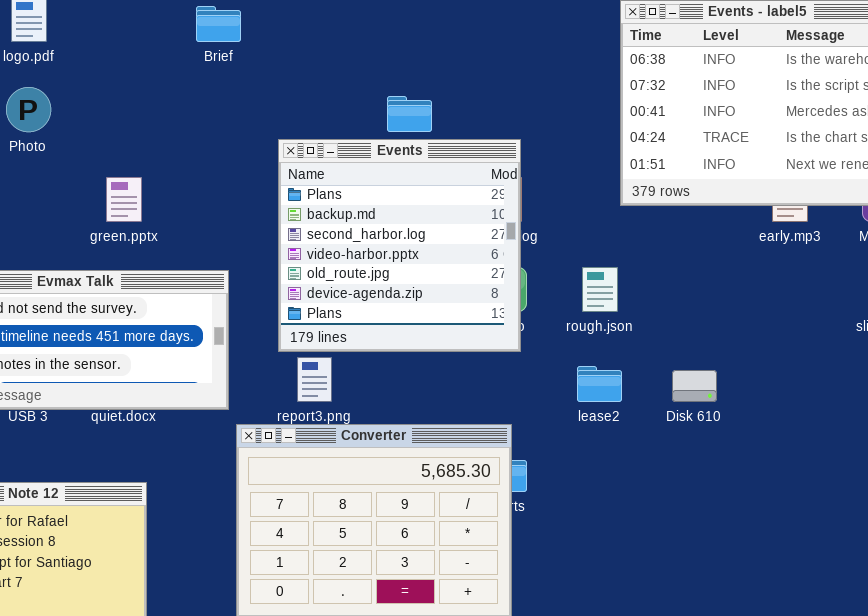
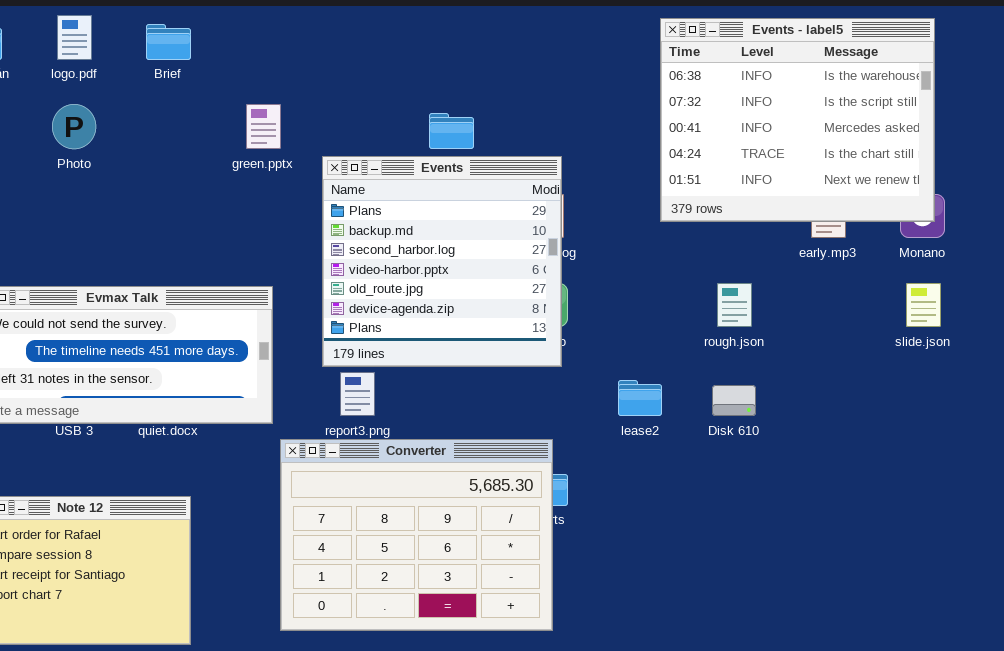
Brief: [196,6,241,42] -> [146,24,191,60], moved
green.pptx: [106,177,142,222] -> [246,104,281,149], moved
rough.json: [582,267,618,312] -> [717,283,752,327], moved

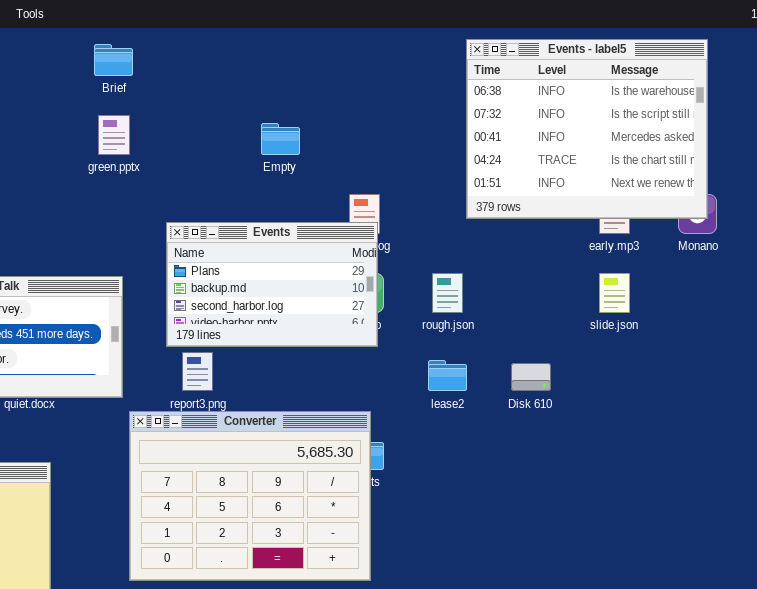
Brief: [146,24,191,60] -> [94,44,133,76], moved
Events: [322,156,562,367] -> [166,222,378,347], resized
rough.json: [717,283,752,327] -> [432,273,463,313], moved
slide.json: [906,283,941,327] -> [599,273,630,313], moved

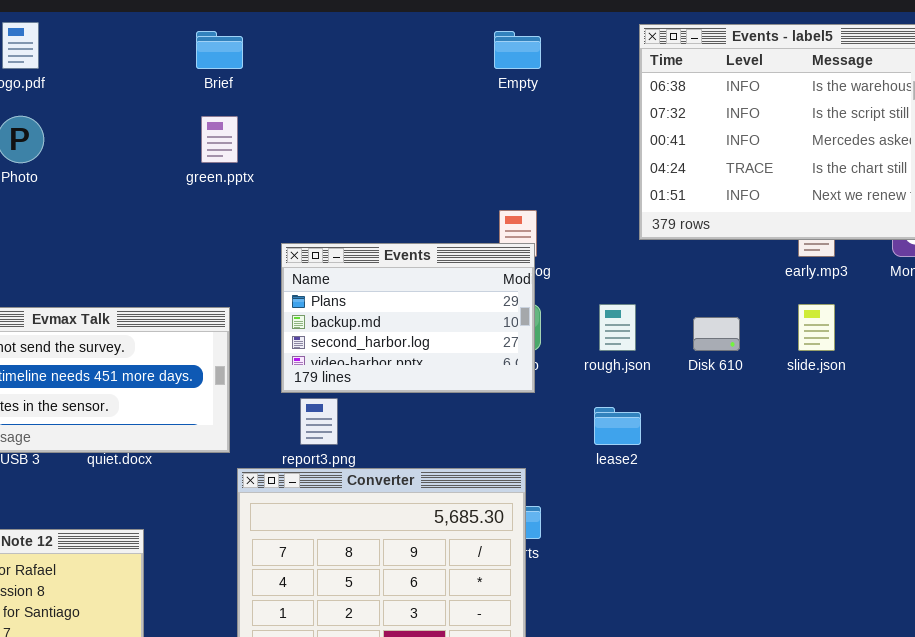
Empty: [261,123,300,155] -> [494,31,541,69], moved
Disk 610: [511,363,551,391] -> [693,317,740,351], moved

